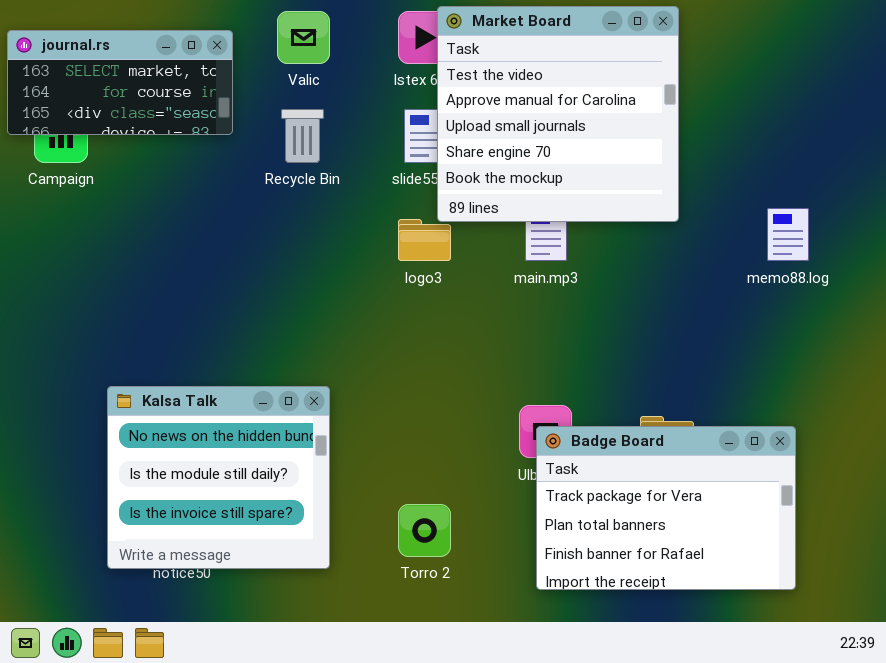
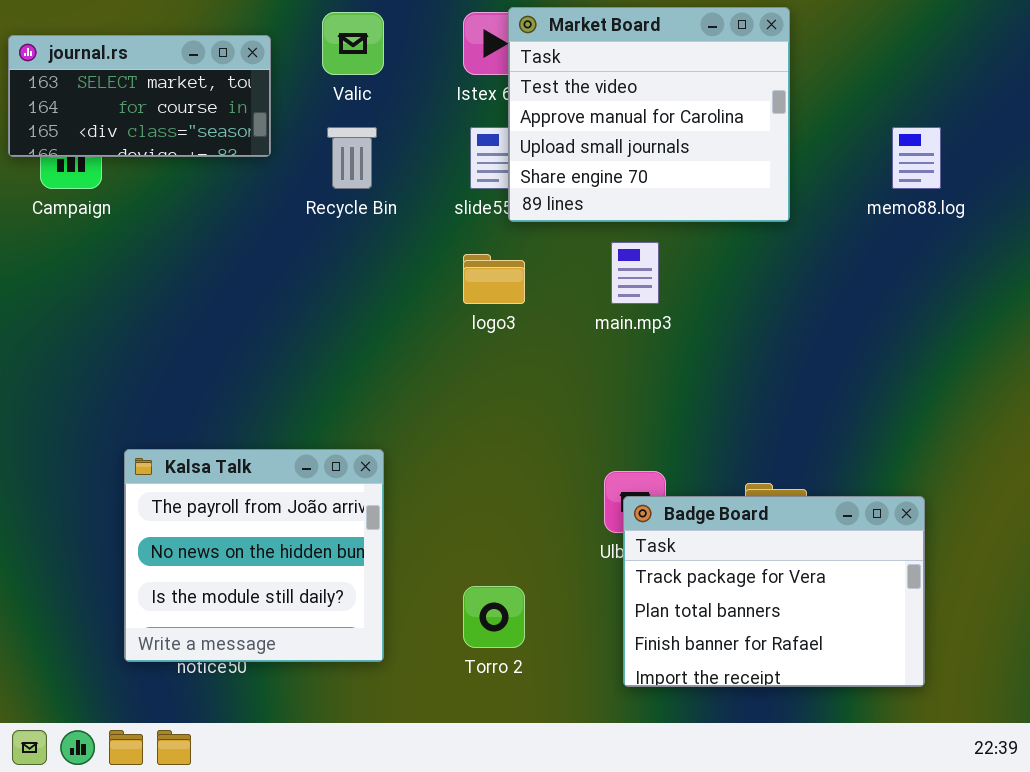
Market Board: [437,6,679,222] -> [508,7,790,222], resized
memo88.log: [767,208,809,261] -> [892,127,941,189], moved
Kalsa Talk: [107,386,330,569] -> [124,449,384,662], scrolled up 1 row

